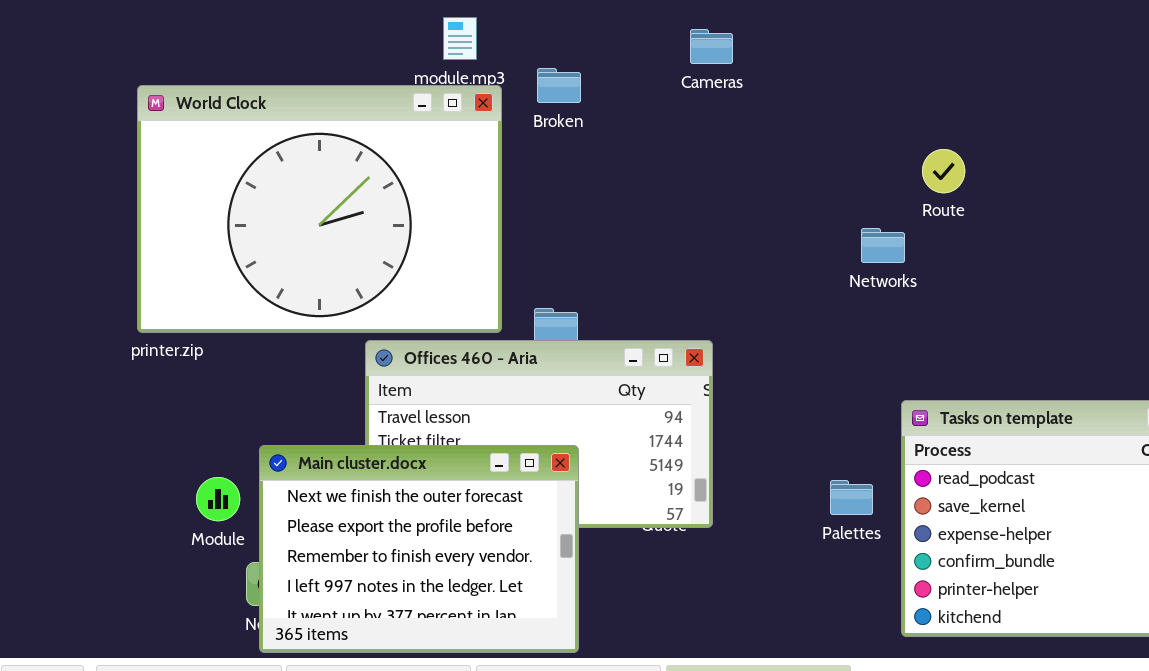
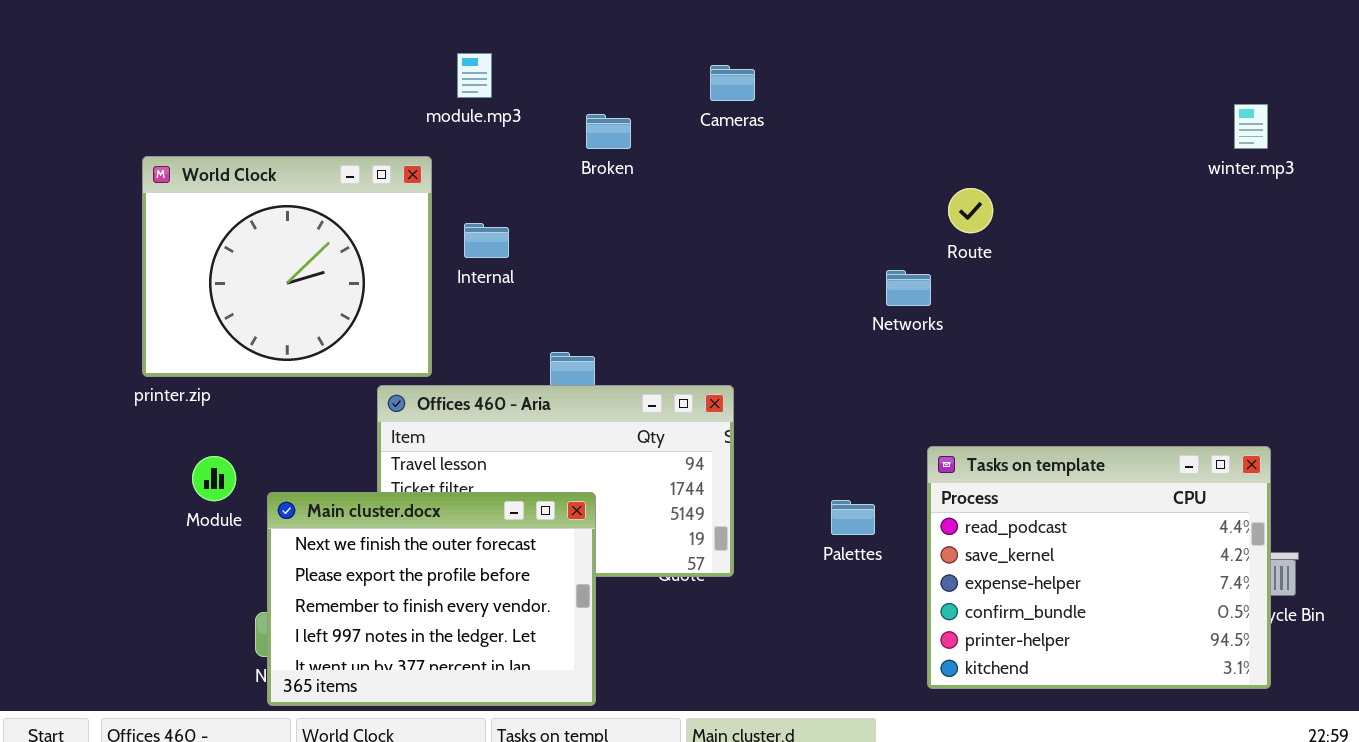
Broken: [537,68,581,103] -> [586,114,631,149], moved
World Clock: [137,85,502,333] -> [142,156,432,377], resized
Module: [196,477,240,521] -> [192,456,236,501], moved
Palettes: [830,480,873,515] -> [831,500,875,535], moved

